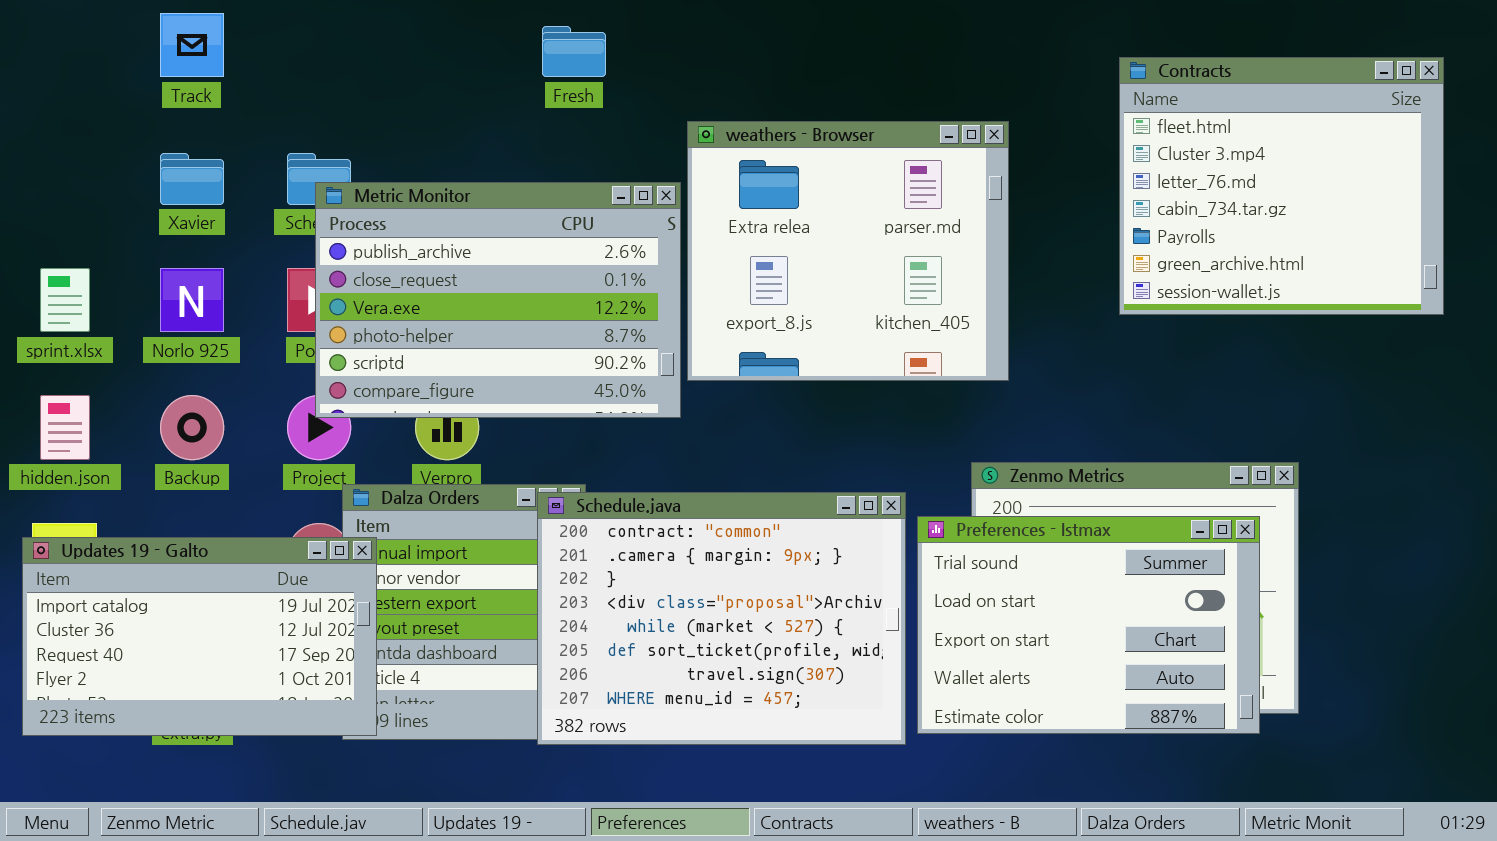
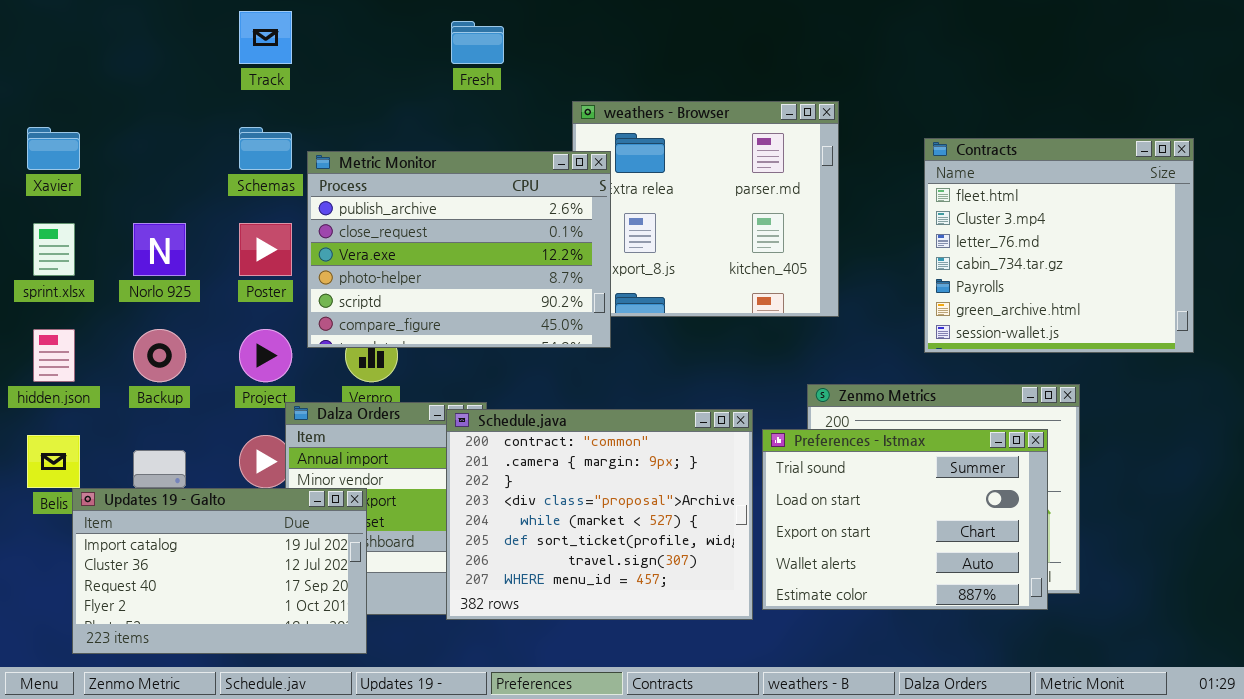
Track: [160,13,224,77] -> [239,11,292,64], moved
Contracts: [1119,57,1444,315] -> [924,138,1194,353], moved
Xavier: [160,153,224,205] -> [27,127,80,170], moved
Metric Monitor: [315,182,681,418] -> [307,151,611,348], moved
Updates 19 - Galto: [22,537,377,736] -> [72,488,367,654], moved

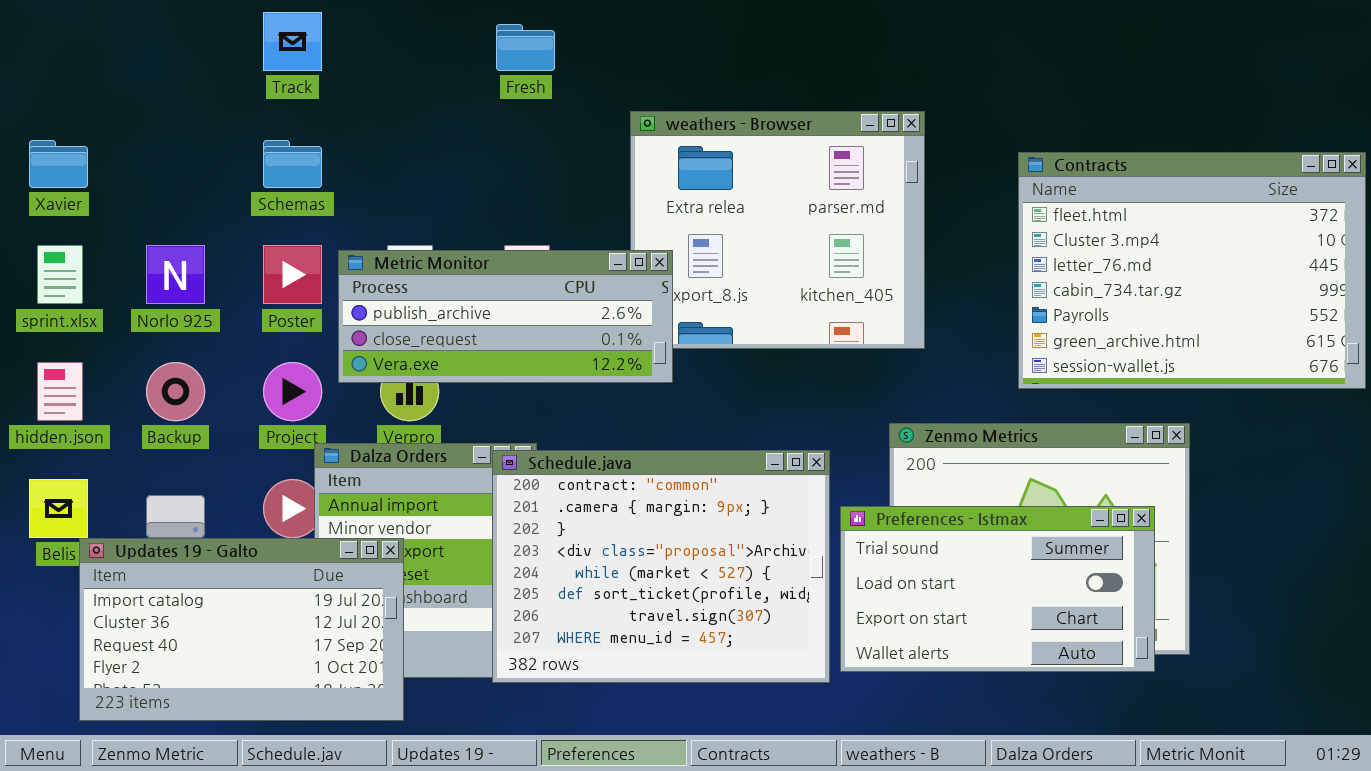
Contracts: [924,138,1194,353] -> [1018,152,1366,389], resized
Metric Monitor: [307,151,611,348] -> [338,250,673,383], resized
Preferences - Istmax: [762,429,1048,610] -> [840,506,1155,672], resized

